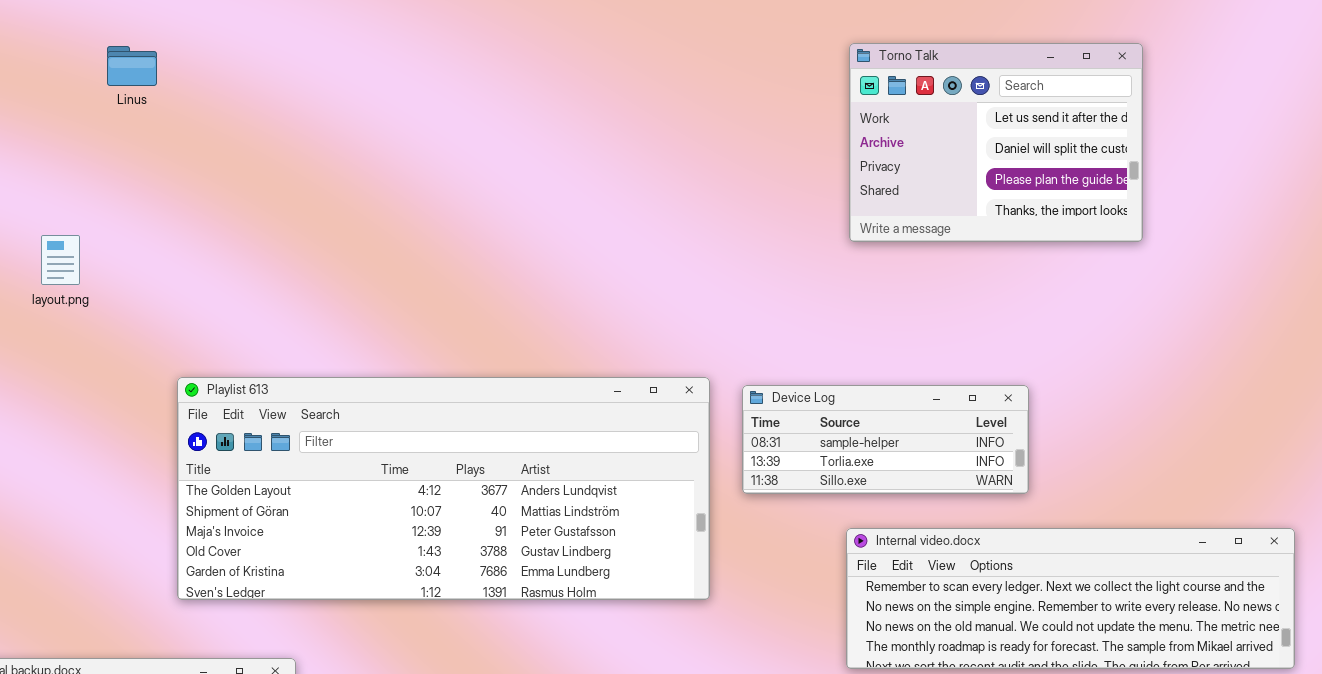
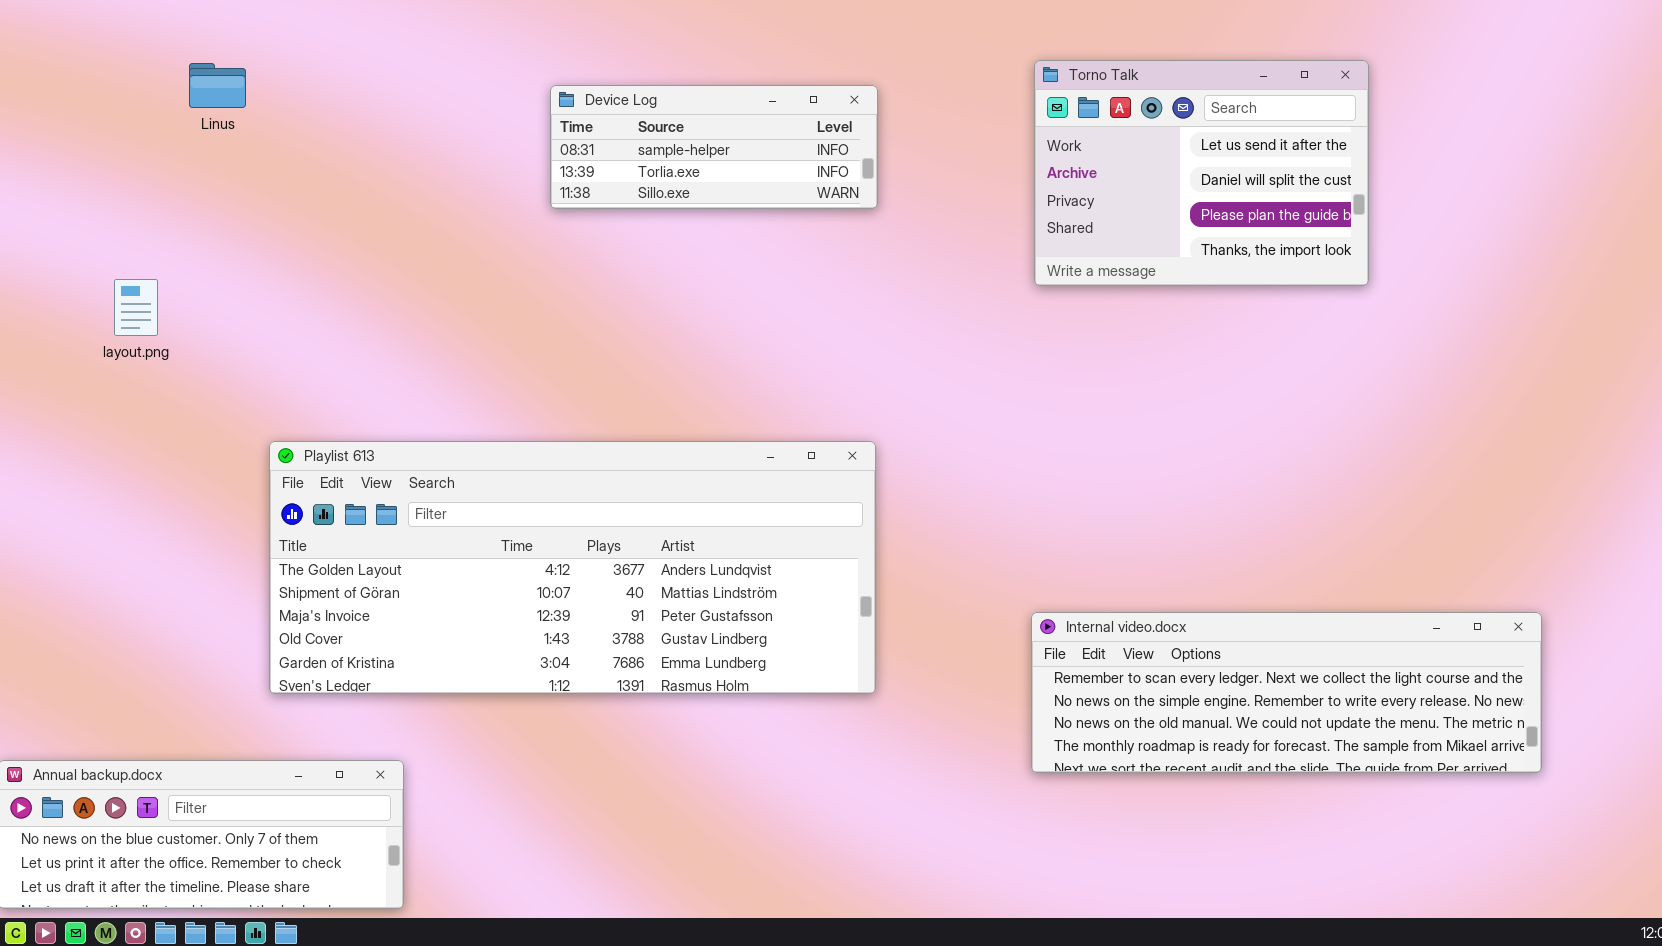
Device Log: [742,385,1029,494] -> [550,85,878,209], moved

